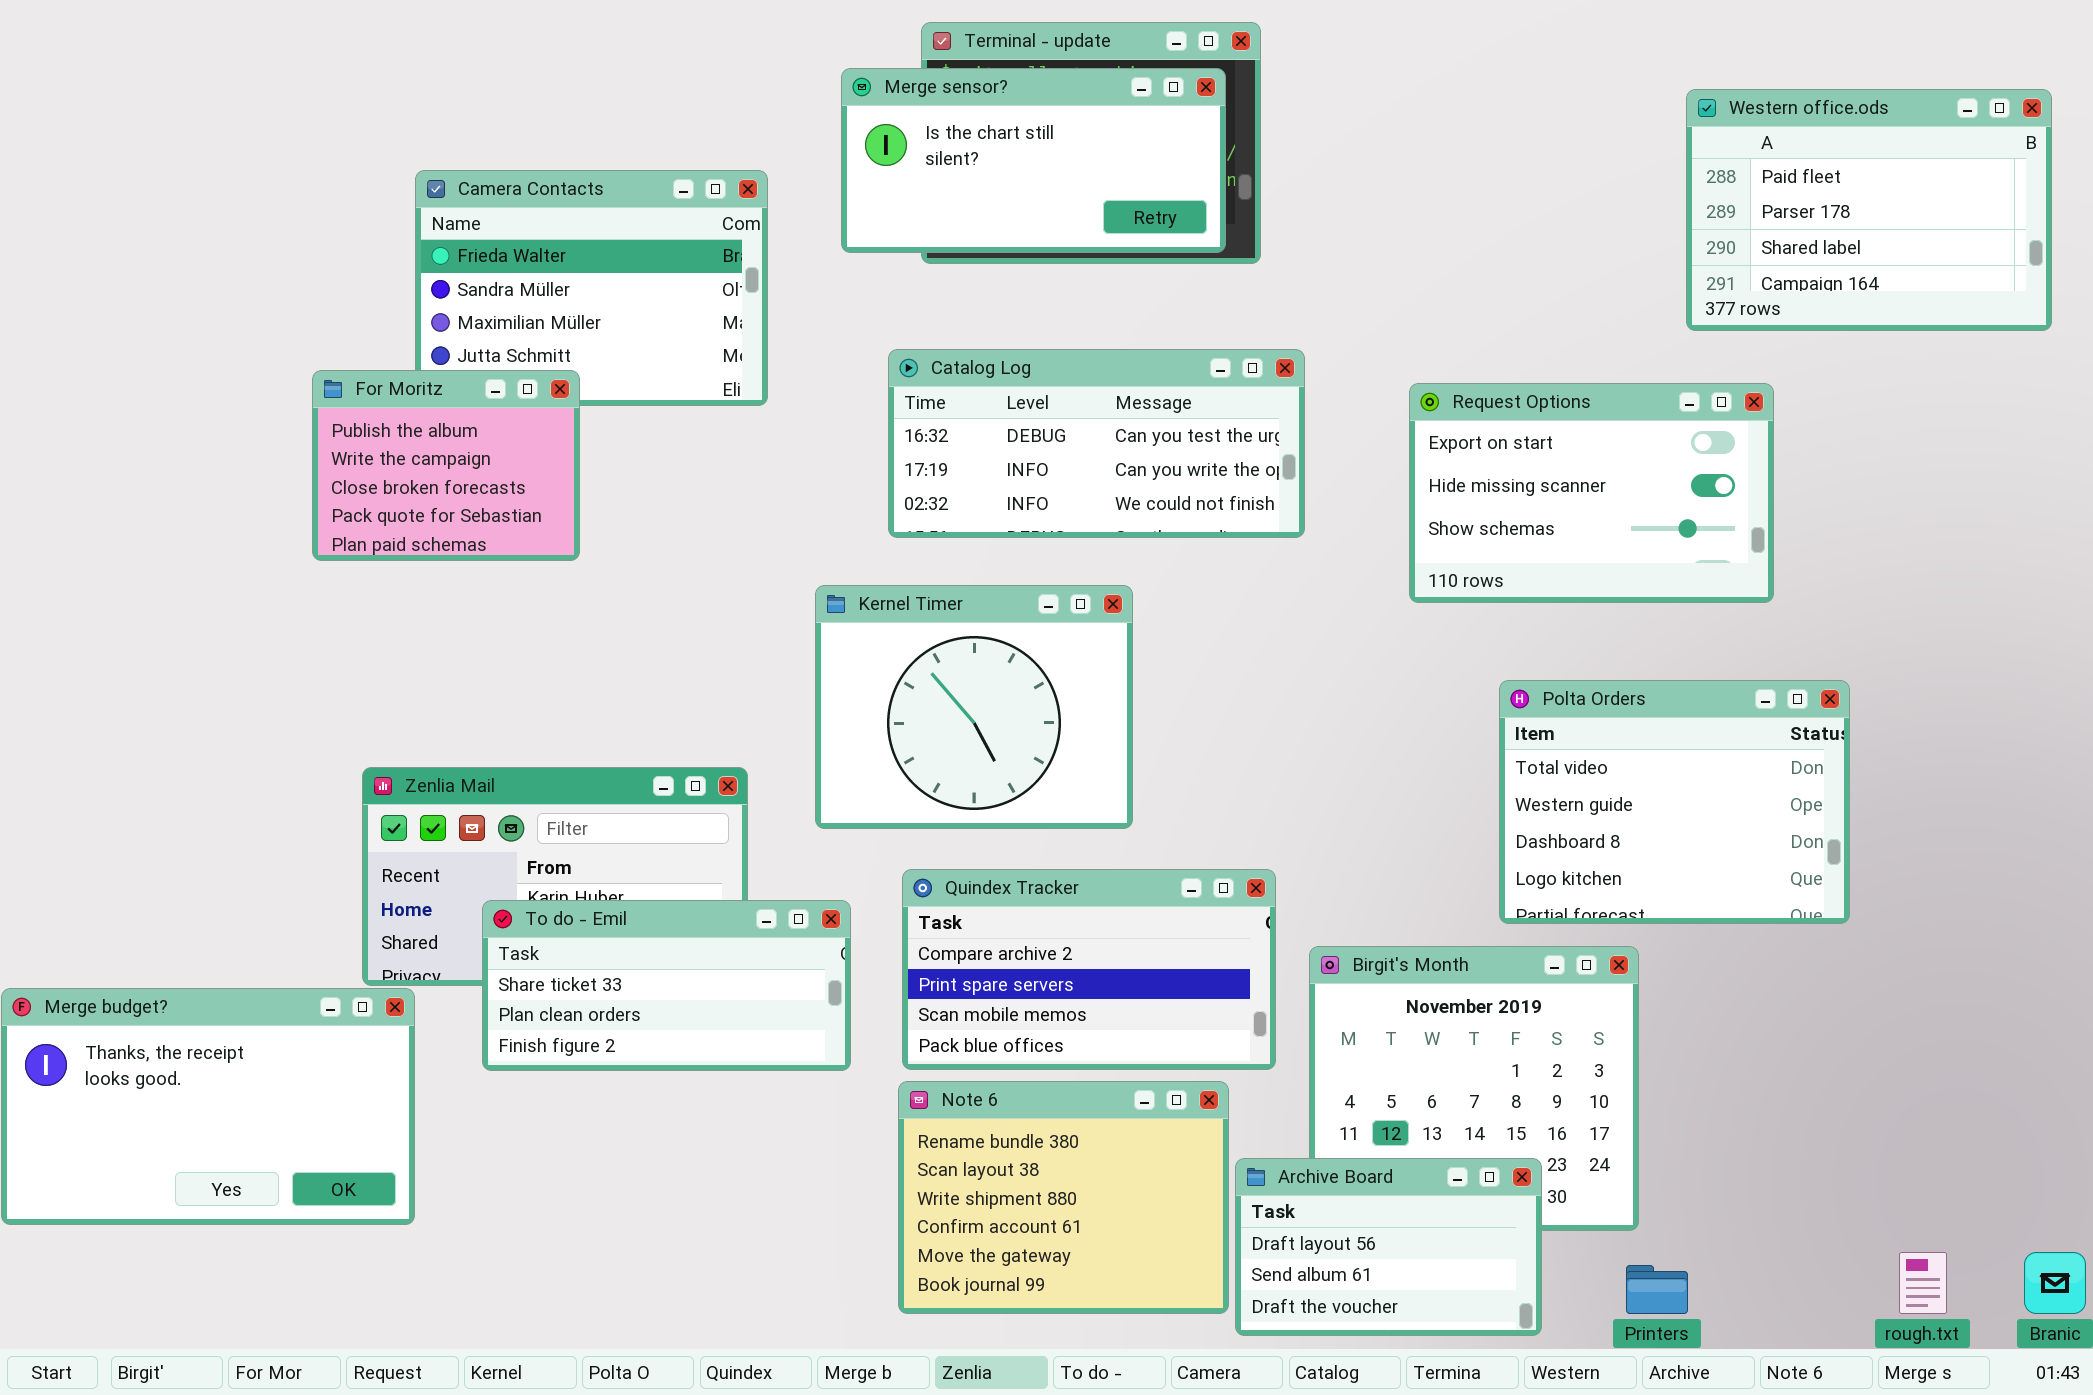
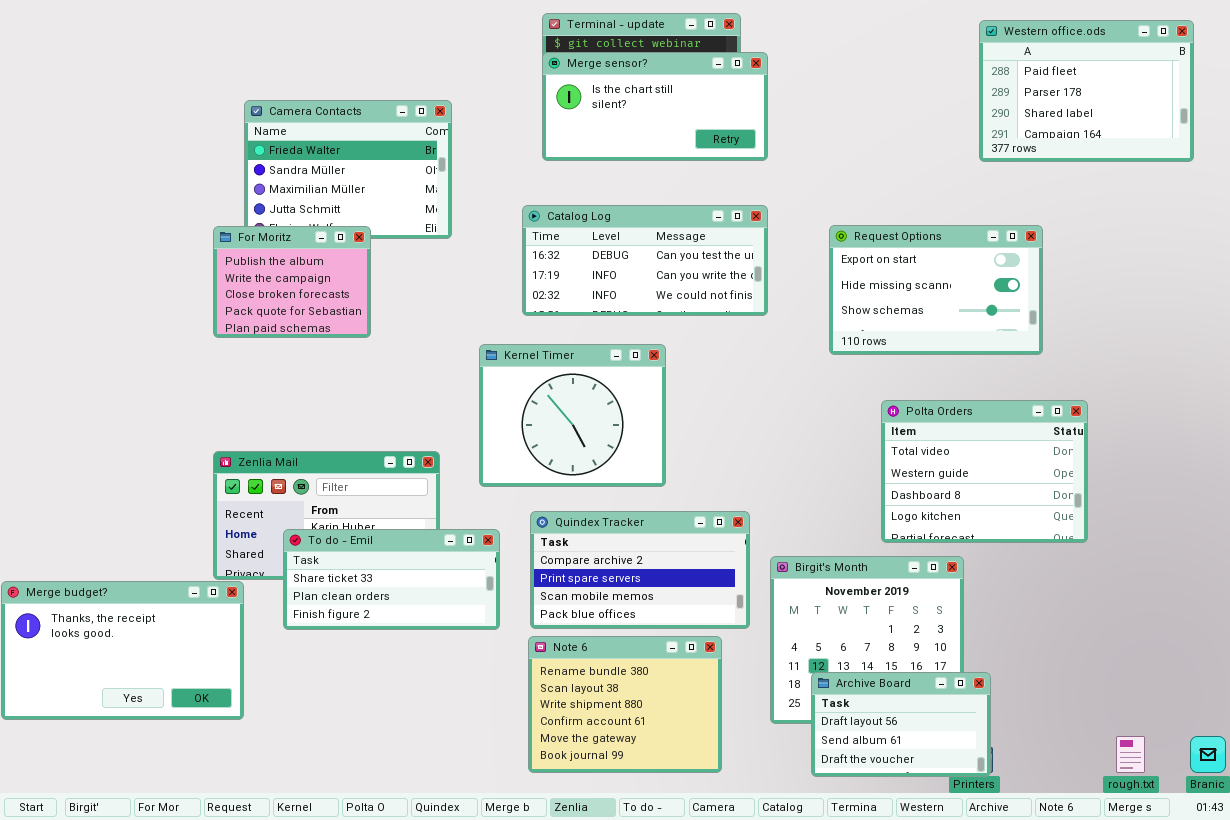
Merge sensor?: [841,68,1226,253] -> [542,52,768,161], moved
Western office.ods: [1686,89,2052,331] -> [979,20,1194,162], moved
For Moritz: [312,370,580,561] -> [213,226,371,338], moved
Archive Board: [1235,1158,1542,1336] -> [811,672,991,777], moved

